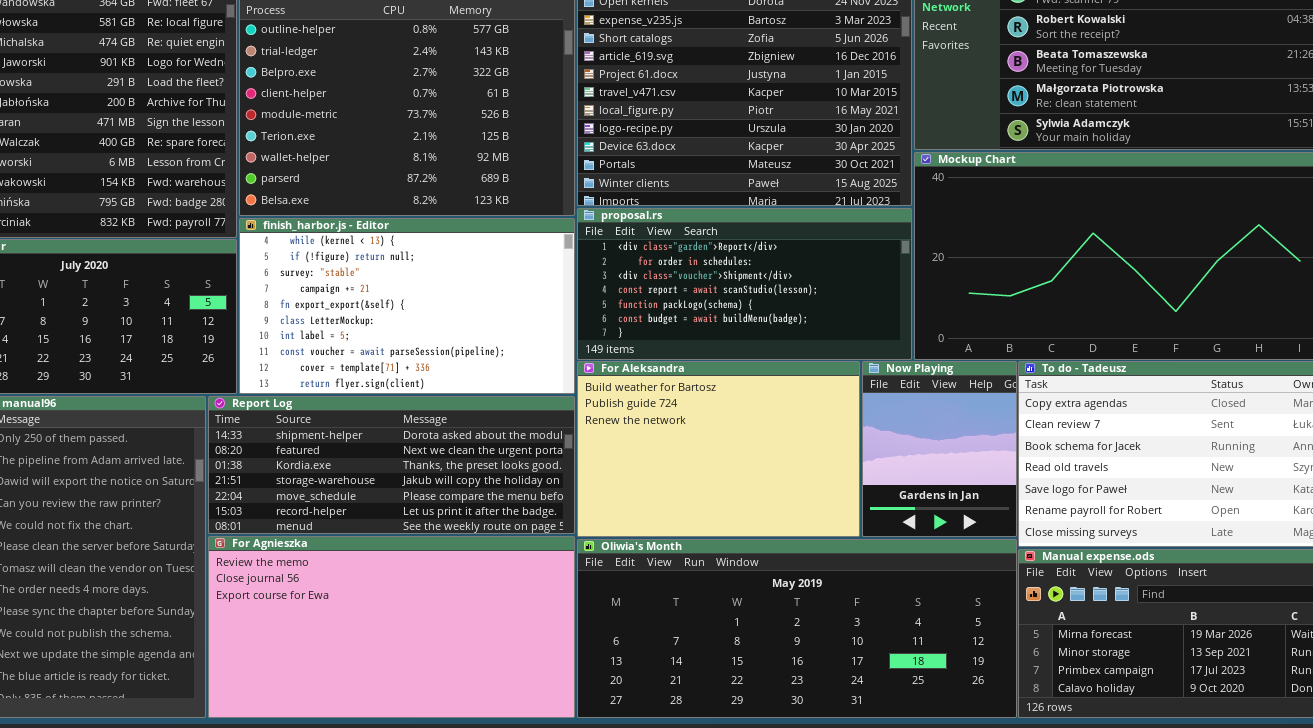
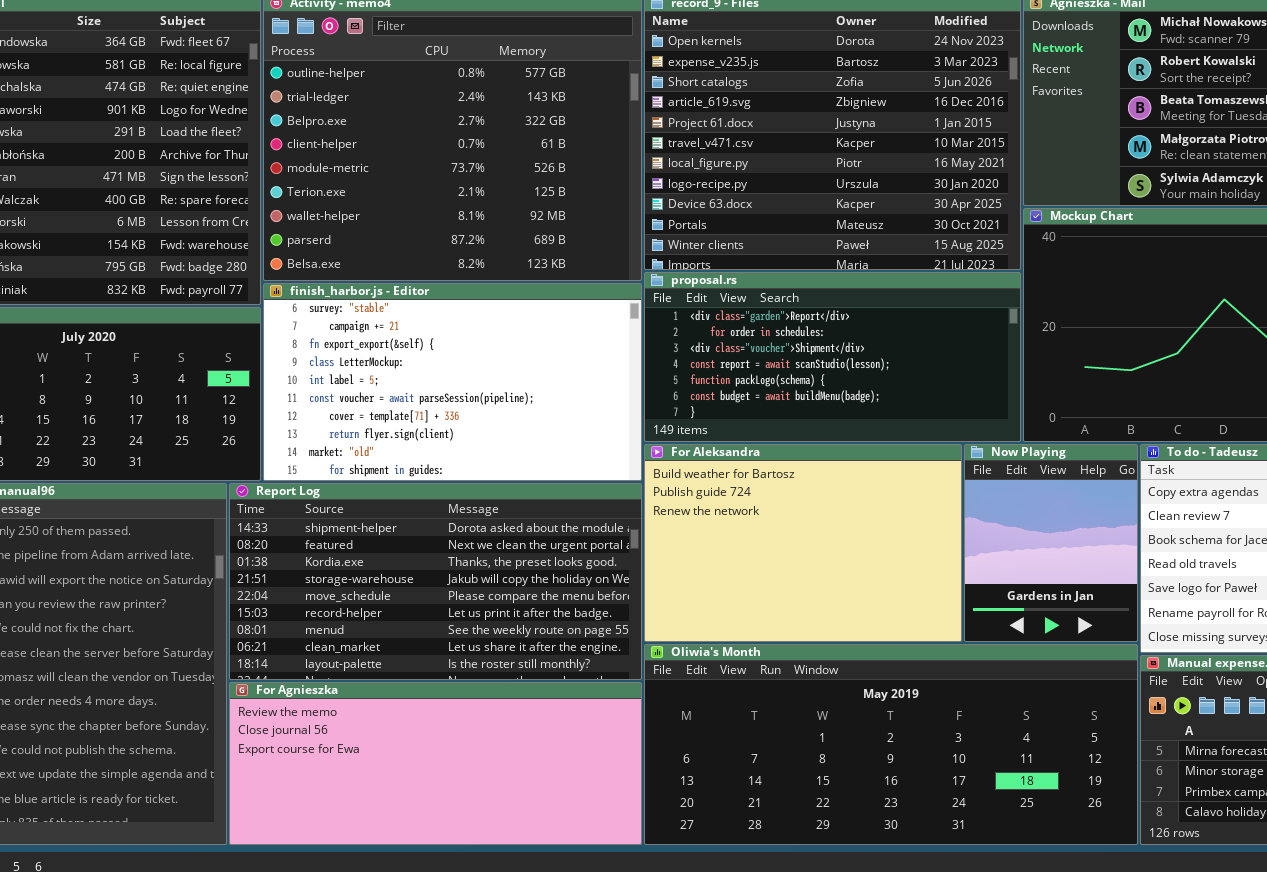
finish_harbor.js - Editor: [239,218,575,394] -> [263,283,642,481], scrolled down 2 rows
Report Log: [208,396,575,534] -> [229,483,642,680], resized
For Agnieszka: [208,536,575,718] -> [229,682,642,845], resized

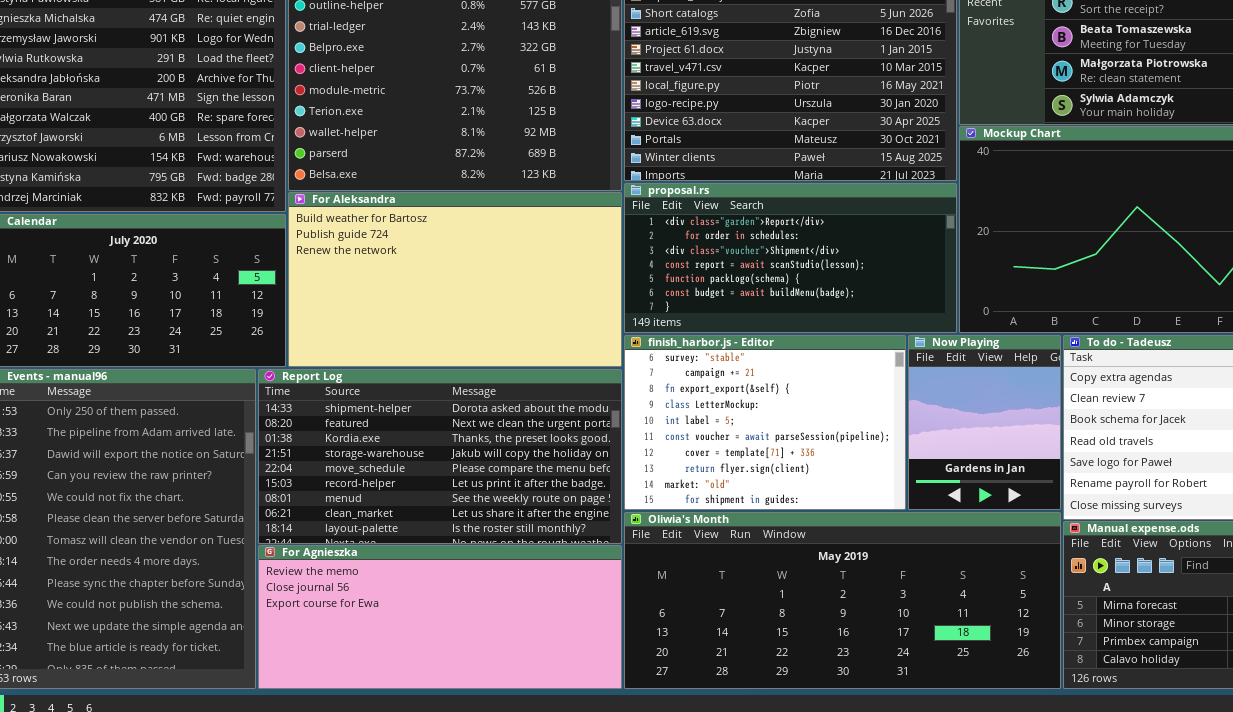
finish_harbor.js - Editor: [263,283,642,481] -> [624,335,906,510], moved, resized
For Aleksandra: [644,444,962,642] -> [288,192,622,367], moved, resized

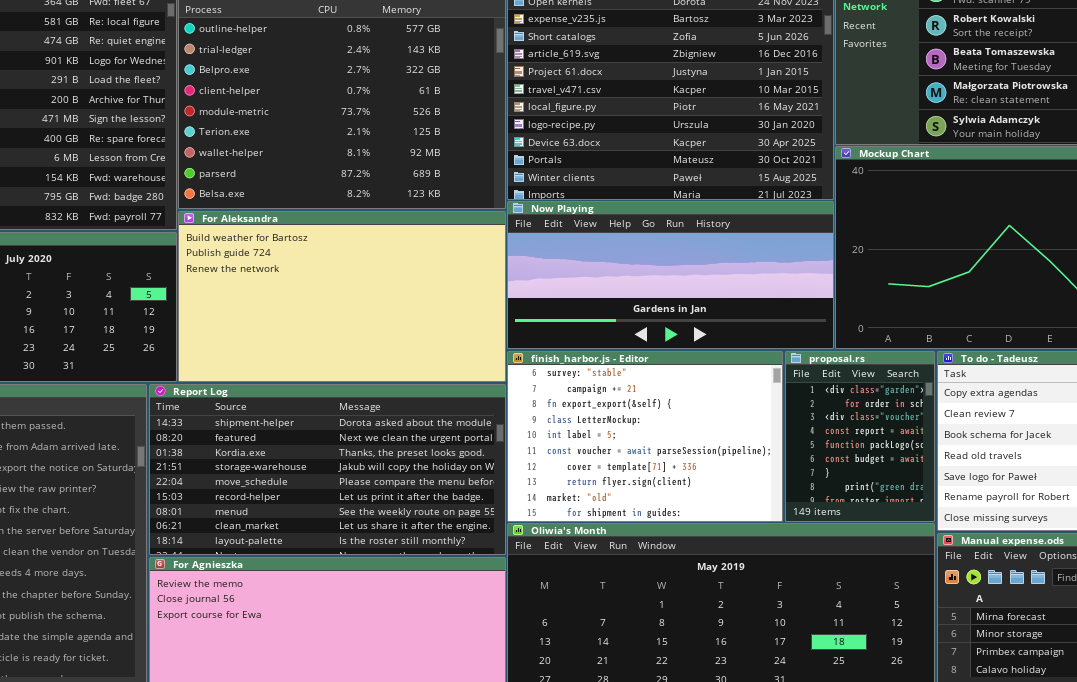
proposal.rs: [624,183,957,333] -> [785,351,935,522], moved, resized
Now Playing: [908,335,1061,510] -> [507,201,834,349], moved, resized

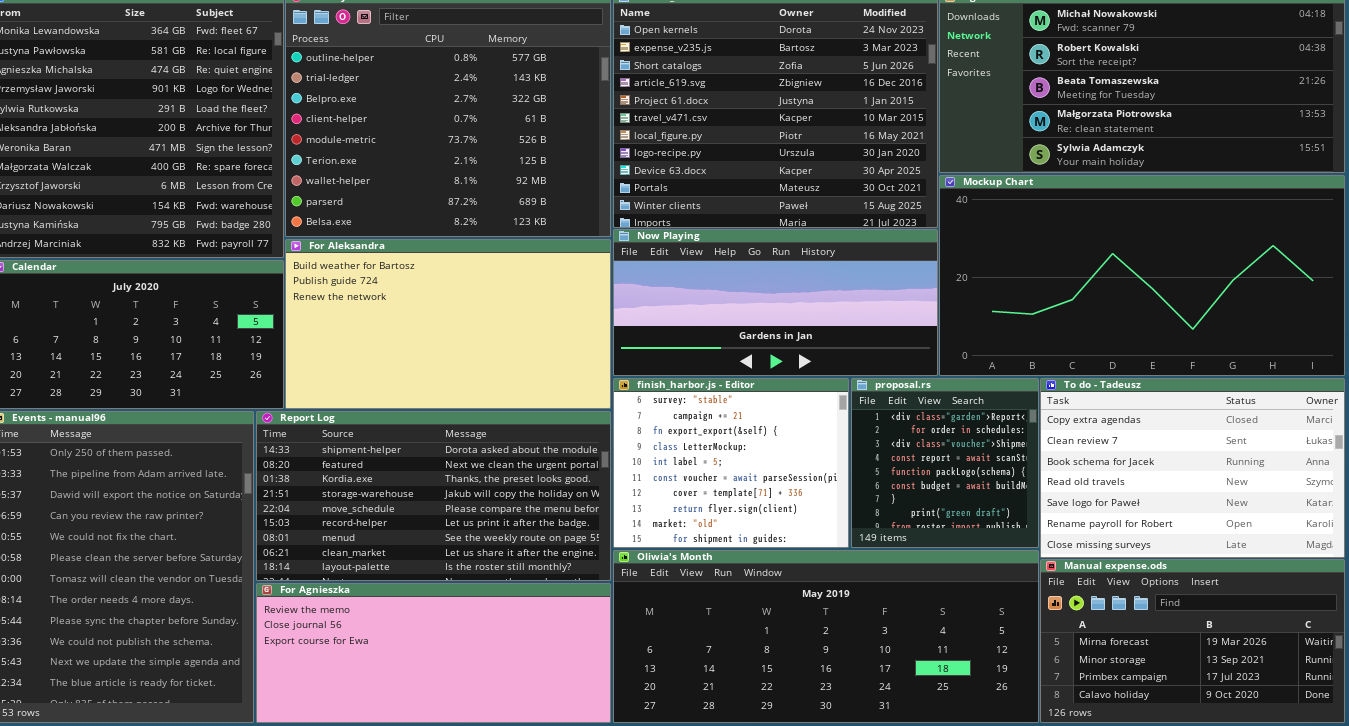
finish_harbor.js - Editor: [507,351,783,522] -> [613,378,849,548], resized
proposal.rs: [785,351,935,522] -> [851,378,1039,548], resized

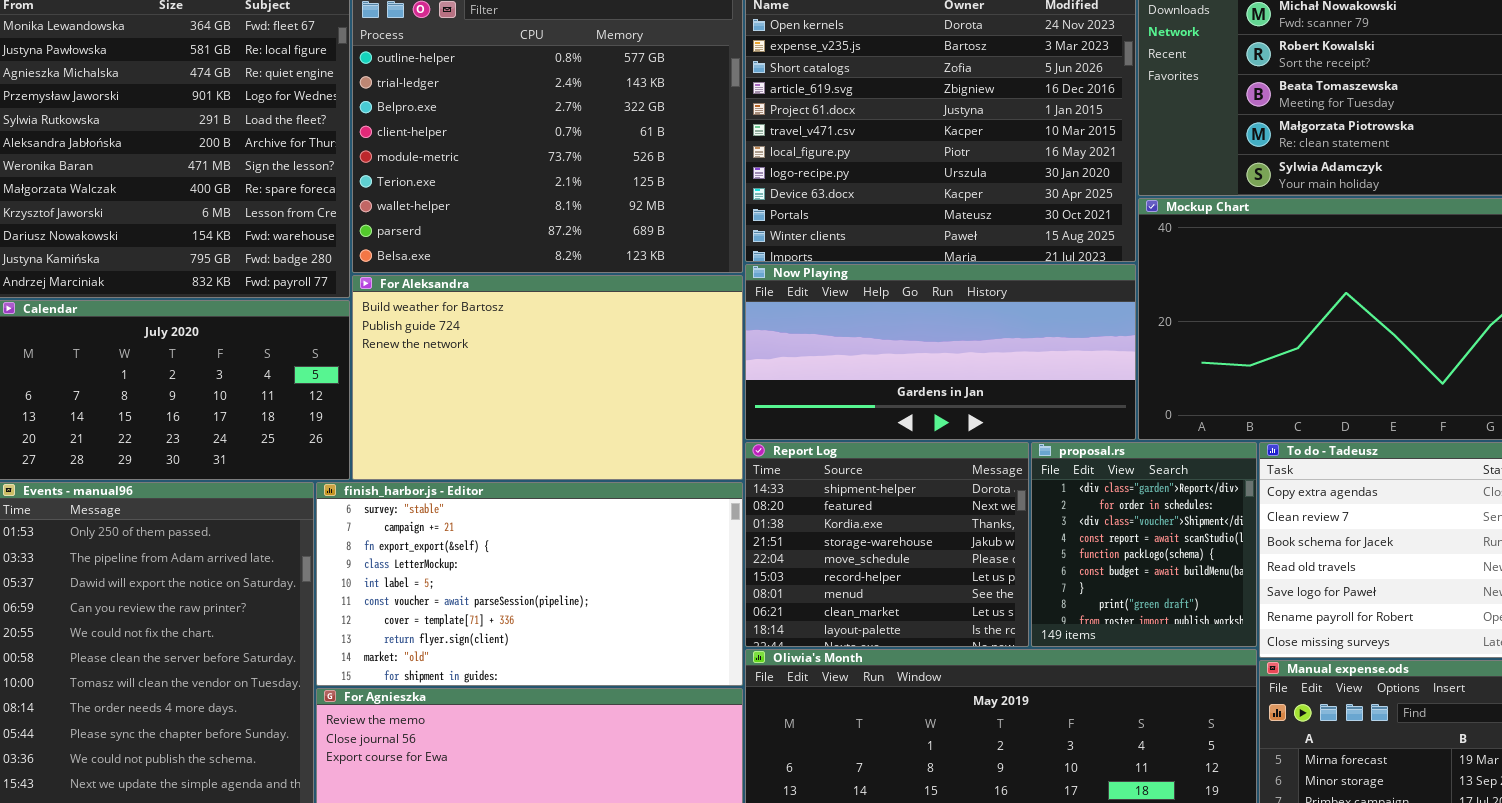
finish_harbor.js - Editor: [613,378,849,548] -> [316,482,743,686], moved, resized
Report Log: [256,411,611,581] -> [745,442,1029,647], moved, resized

